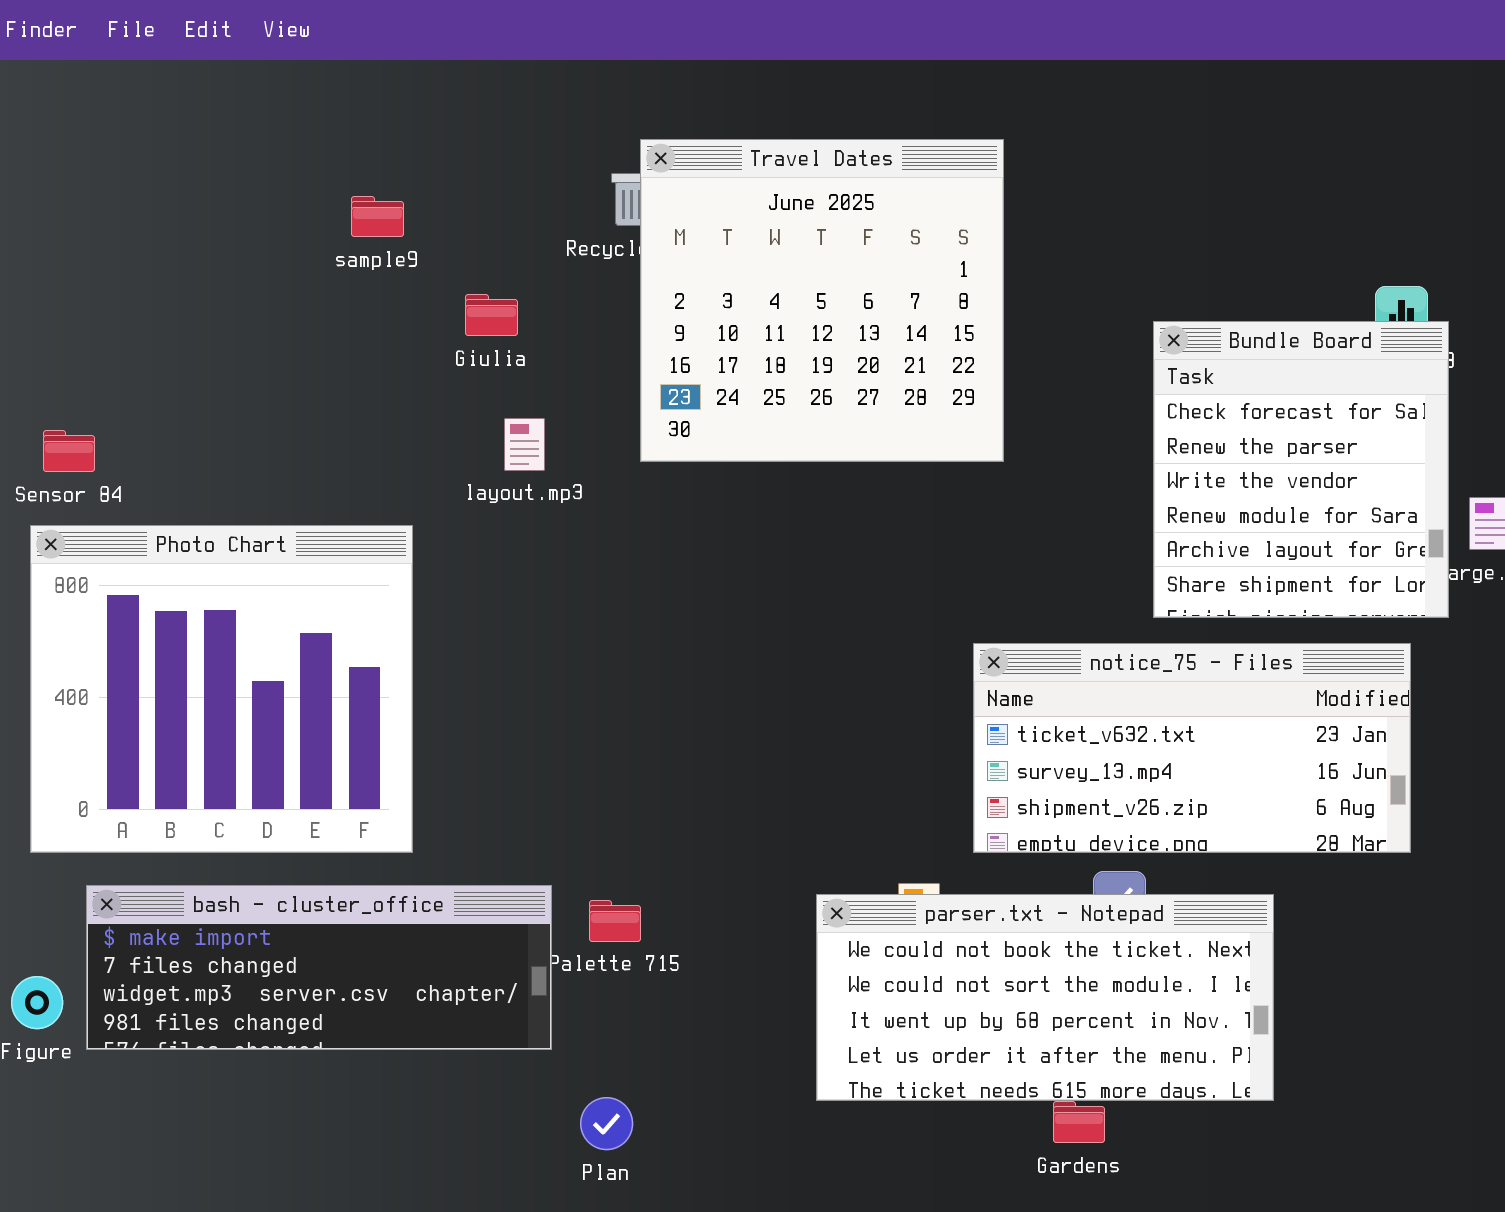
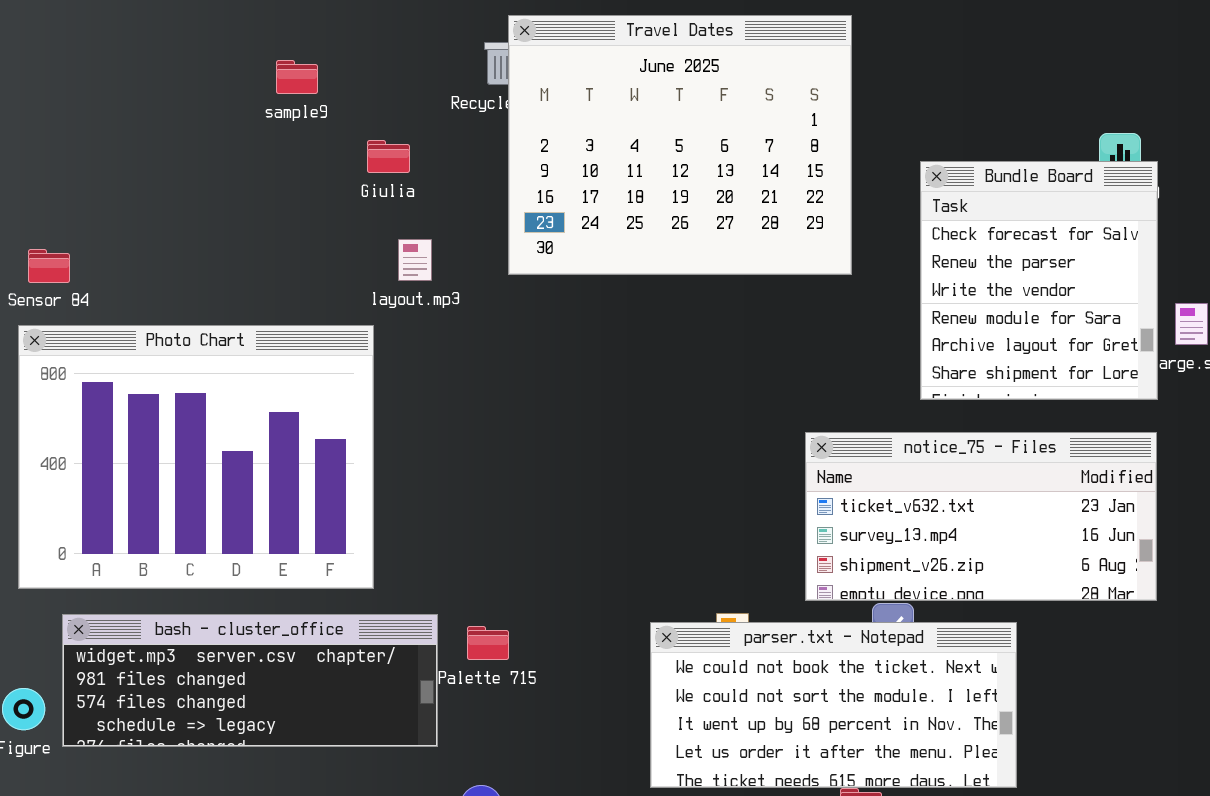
Travel Dates: [640,139,1004,462] -> [508,15,852,275], resized
Photo Chart: [30,525,413,853] -> [18,325,374,589], resized
notice_75 - Files: [973,643,1411,853] -> [805,432,1157,601], moved
bash - cluster_office: [86,885,552,1050] -> [62,614,438,747], scrolled down 2 rows

